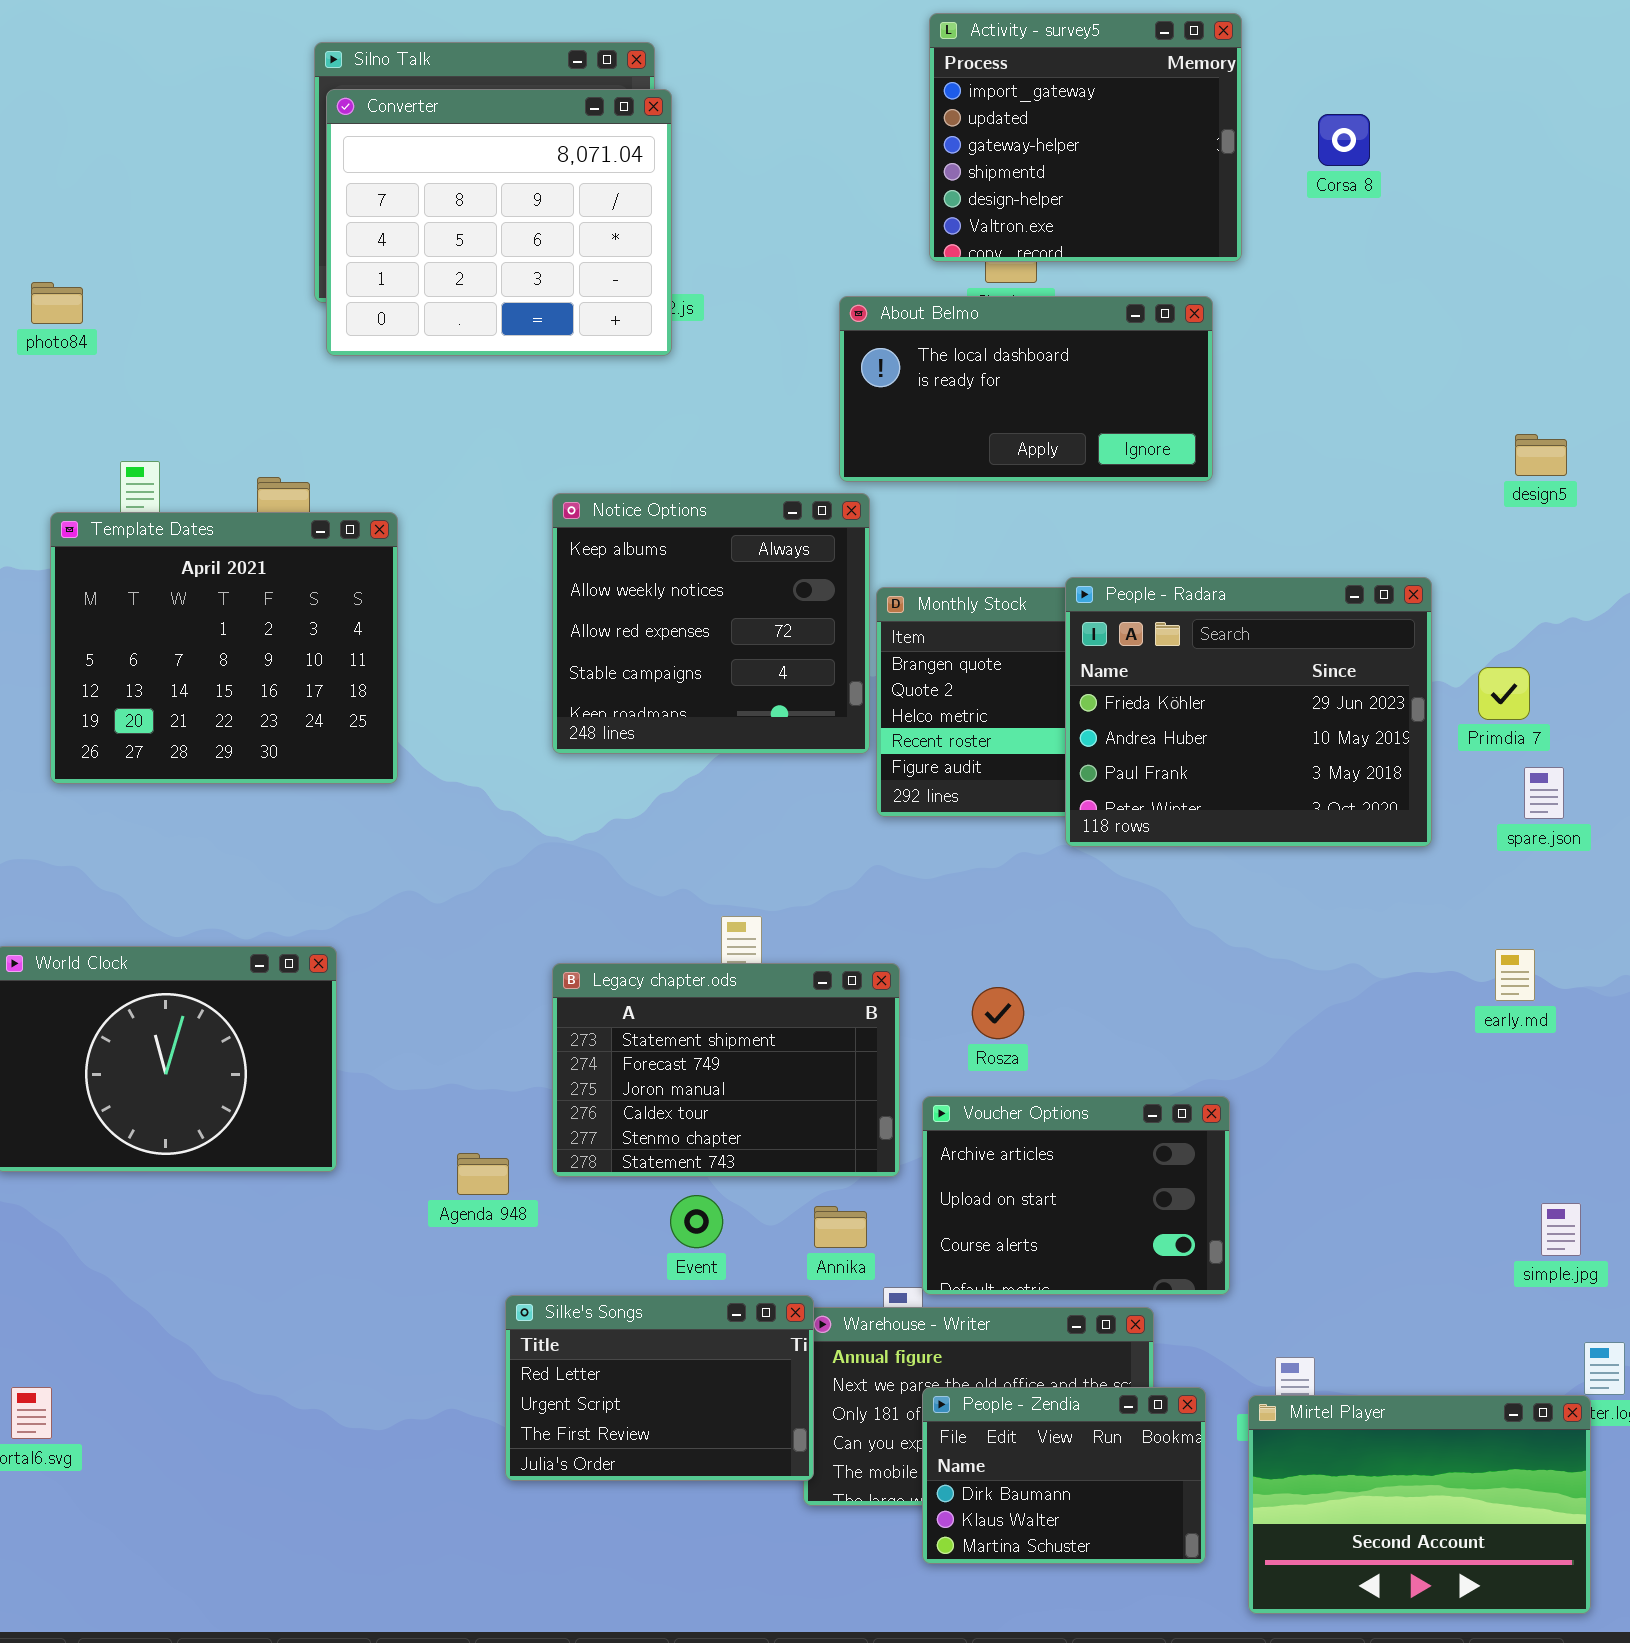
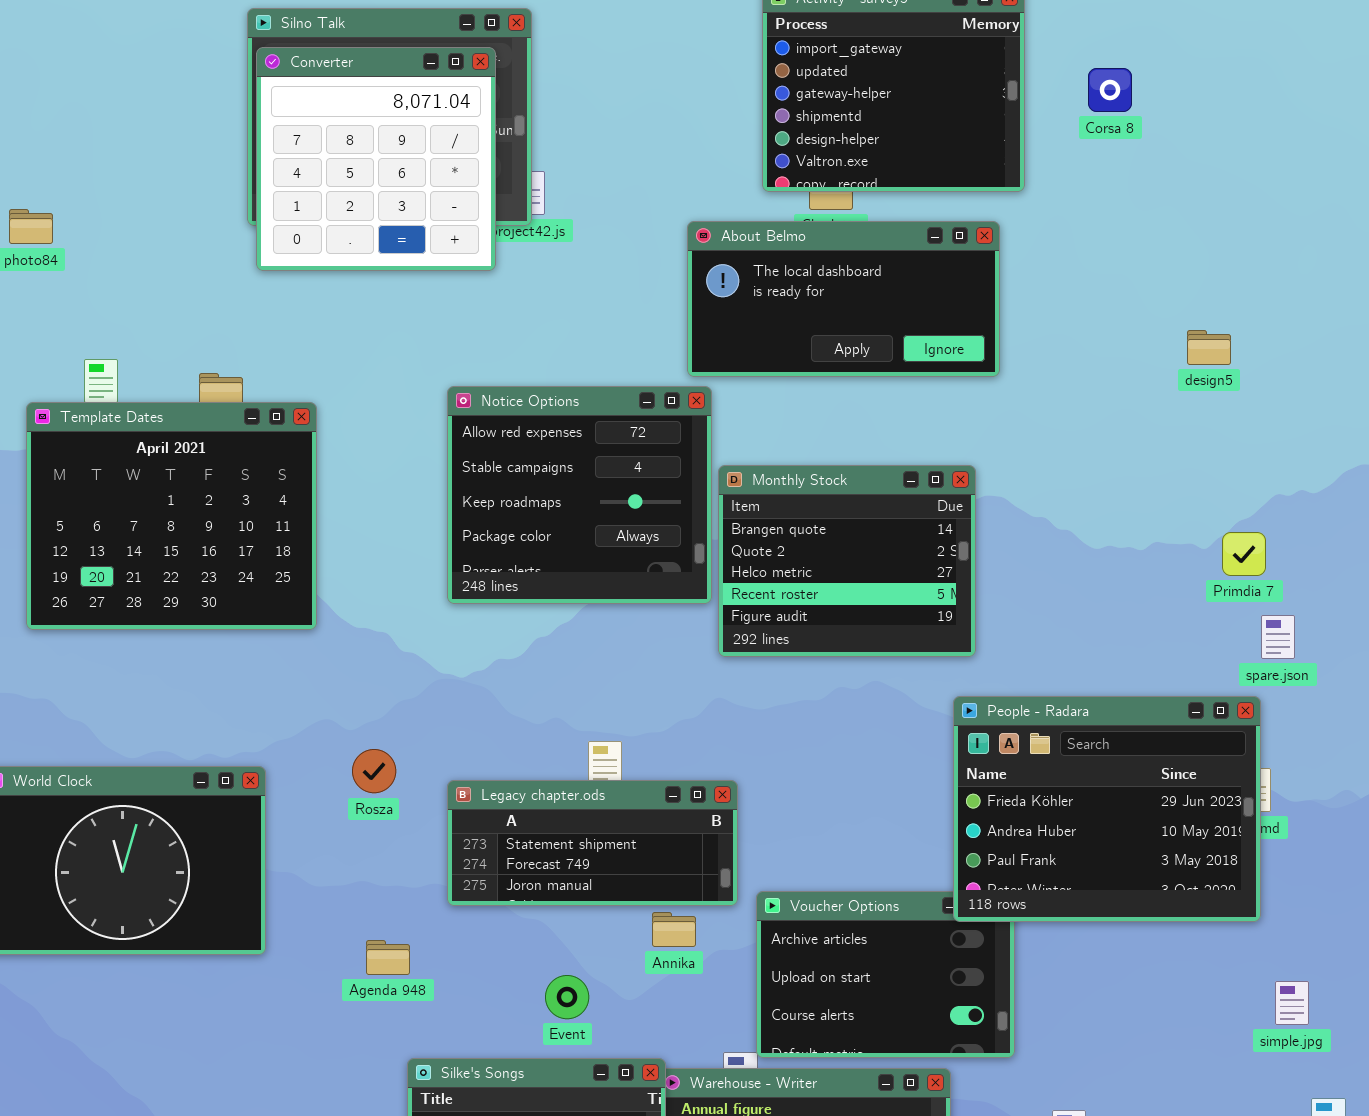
Converter: [326,89,672,356] -> [256,47,496,271], resized
design5: [1515,434,1567,476] -> [1187,330,1231,365], moved
Notice Options: [552,493,870,754] -> [447,386,712,604], scrolled down 2 rows
People - Radara: [1065,577,1432,847] -> [953,696,1261,922], moved
Legacy chapter.ods: [552,963,900,1177] -> [447,780,738,906], resized
Rosza: [972,987,1024,1039] -> [352,749,396,793], moved
Annika: [814,1206,867,1248] -> [652,912,696,947], moved

